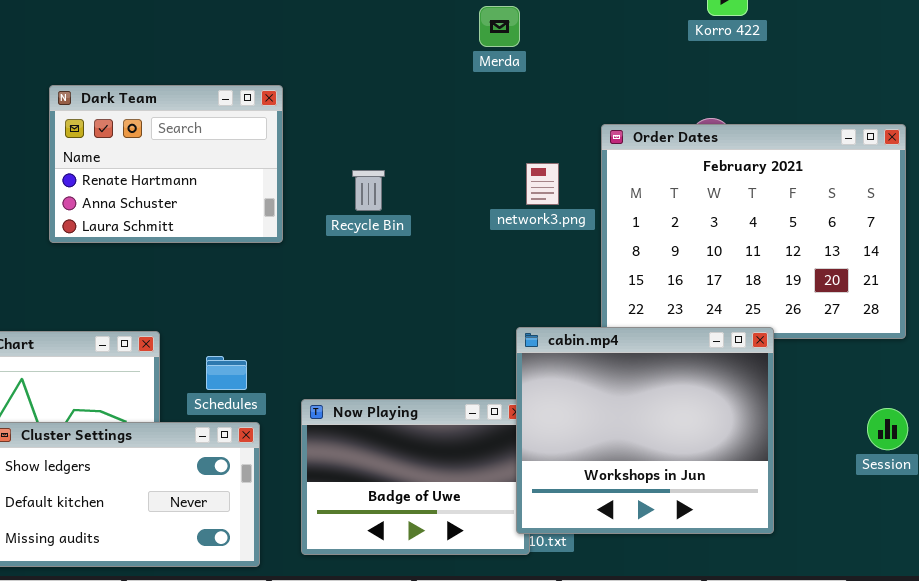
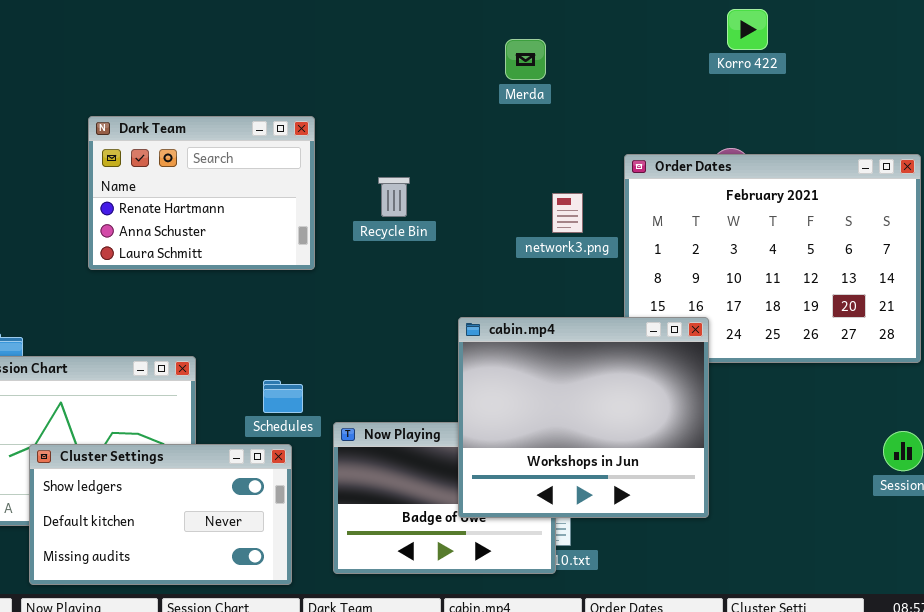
Recycle Bin: [352,170,385,211] -> [378,177,410,217], moved
cabin.mp4: [516,327,774,534] -> [458,317,709,518], moved
Schedules: [206,356,247,390] -> [263,380,303,413], moved

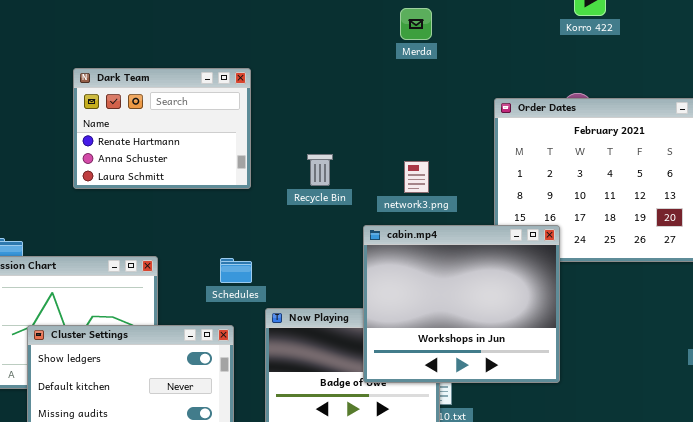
Recycle Bin: [378,177,410,217] -> [307,154,333,186], moved
network3.png: [552,193,583,233] -> [404,161,429,193], moved
Schedules: [263,380,303,413] -> [220,258,252,283], moved

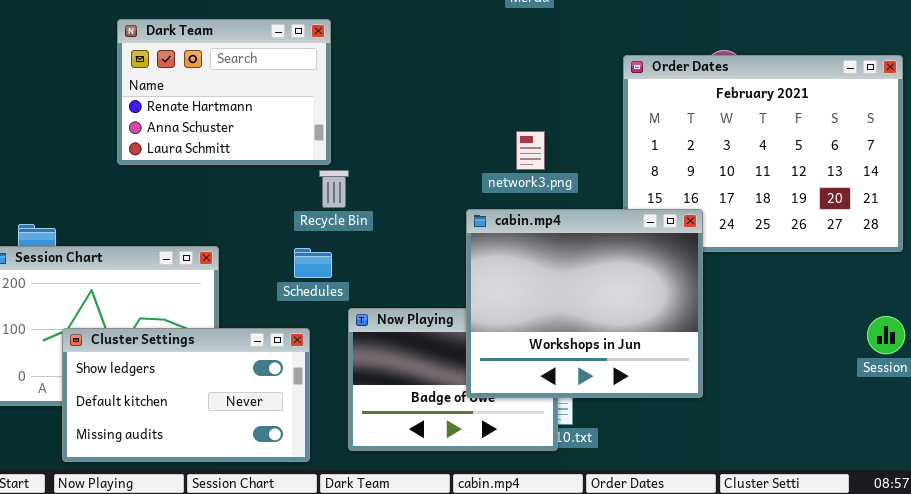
Recycle Bin: [307,154,333,186] -> [319,170,349,208], moved

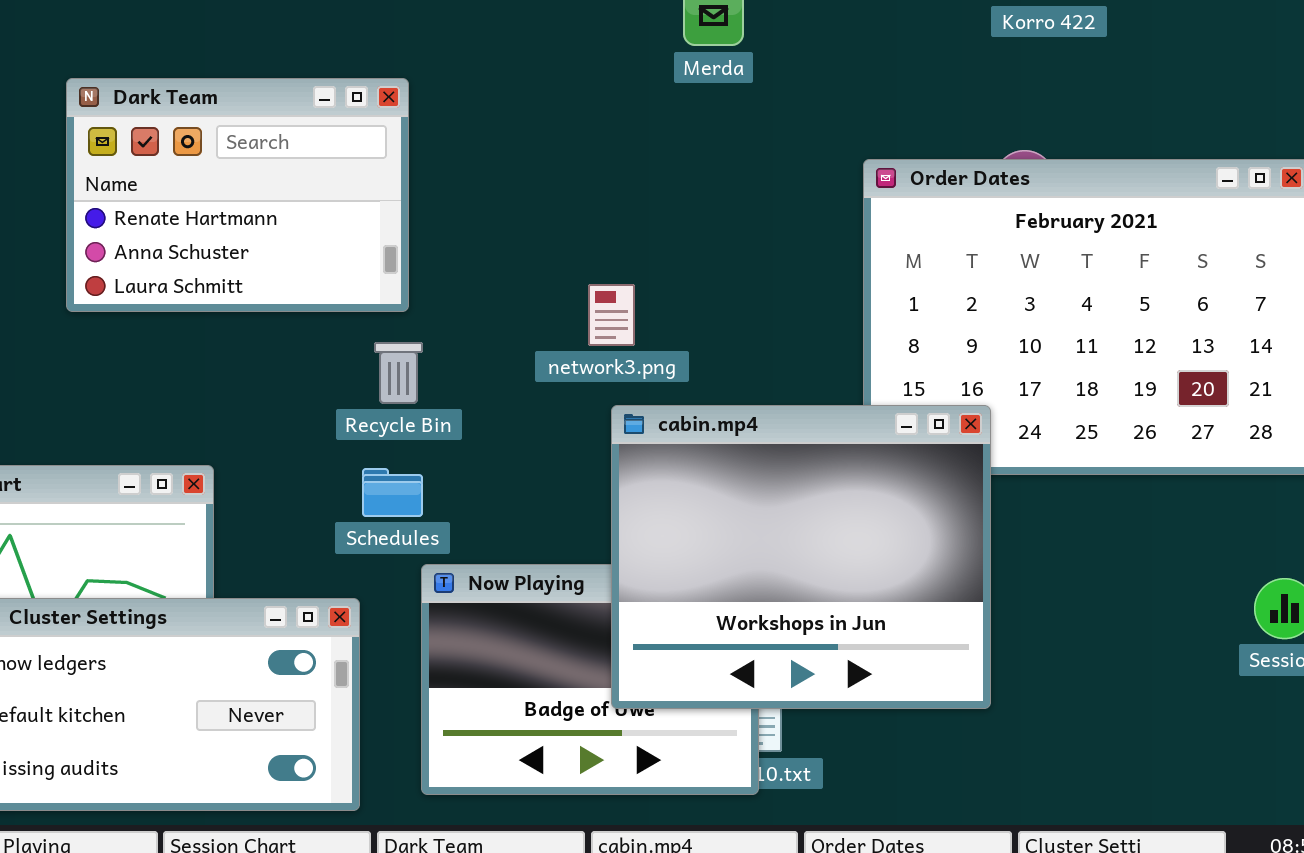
Dark Team: [117,19,331,165] -> [66,78,409,312], moved
network3.png: [516,131,545,170] -> [588,284,635,346], moved
Schedules: [294,248,332,278] -> [362,468,423,517], moved

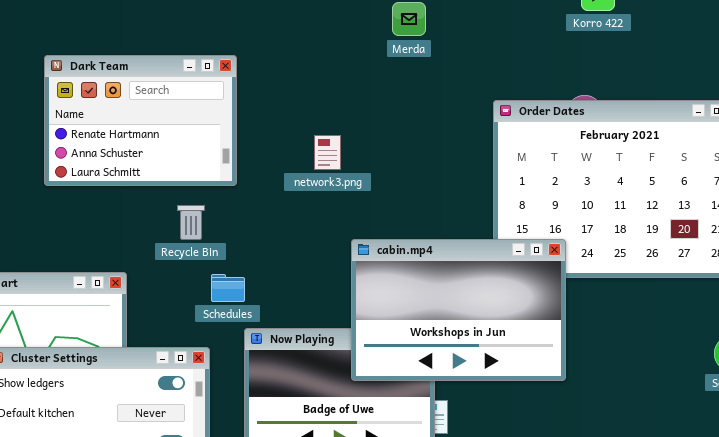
network3.png: [588,284,635,346] -> [314,135,341,170], moved
Recycle Bin: [374,342,423,404] -> [177,205,205,240], moved
cabin.mp4: [611,405,991,709] -> [351,239,566,381], resized

